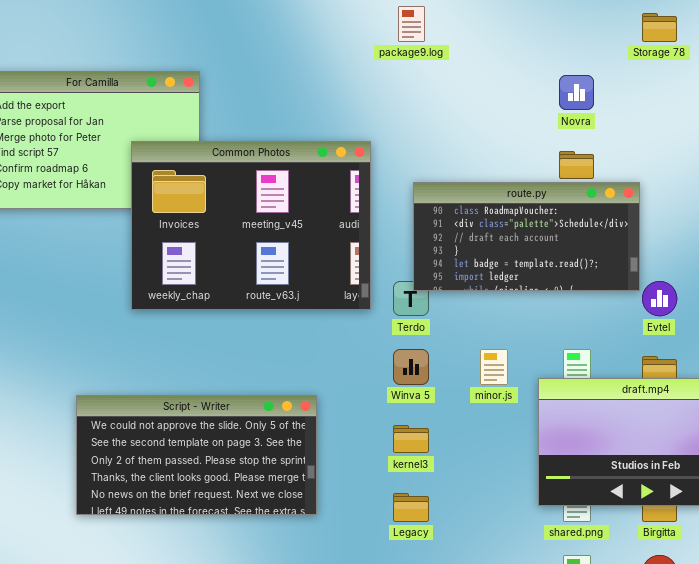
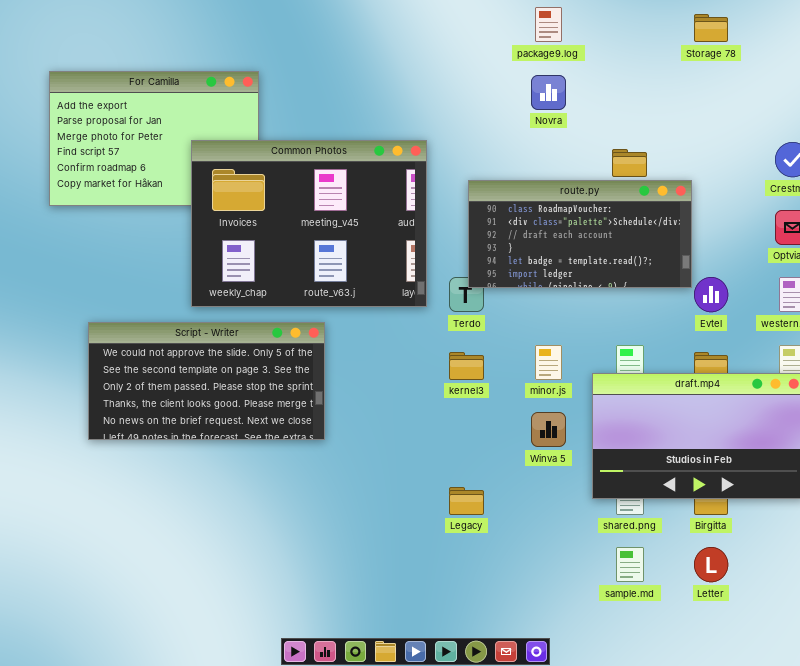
package9.log: [398,6,425,42] -> [535,7,562,42], moved
Novra: [559,75,594,110] -> [531,75,566,110], moved
Winva 5: [393,349,429,385] -> [531,412,566,447], moved
Script - Writer: [76,395,317,515] -> [88,322,325,440], moved
kernel3: [393,425,429,453] -> [449,352,484,380], moved

